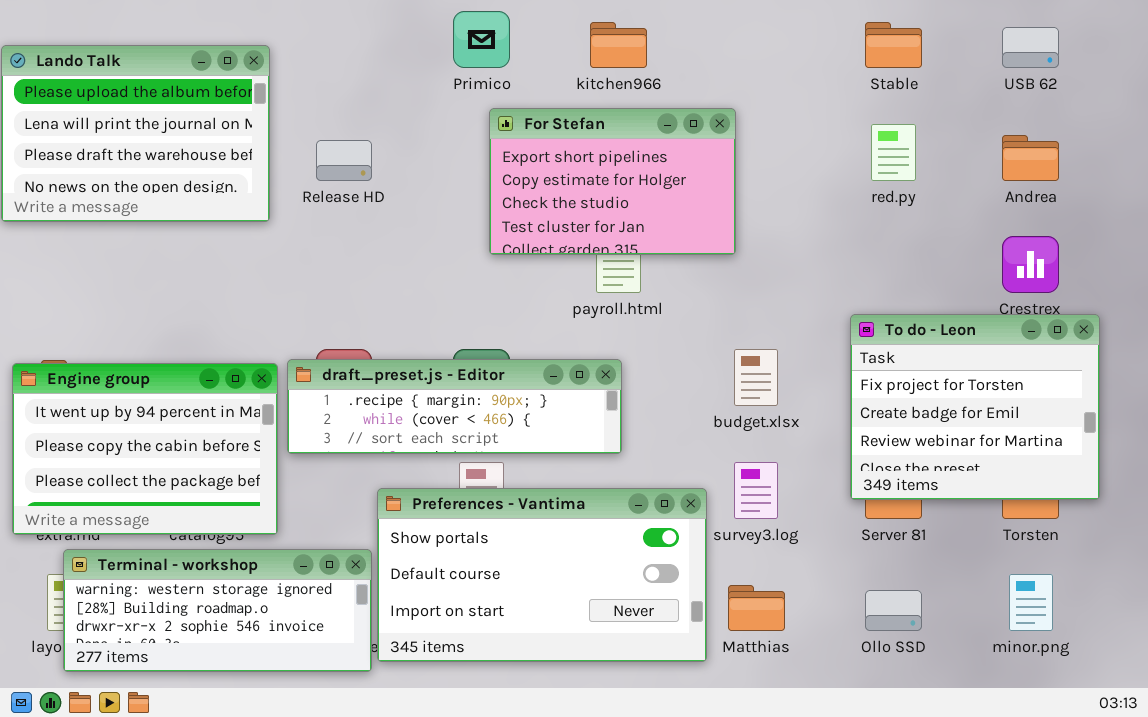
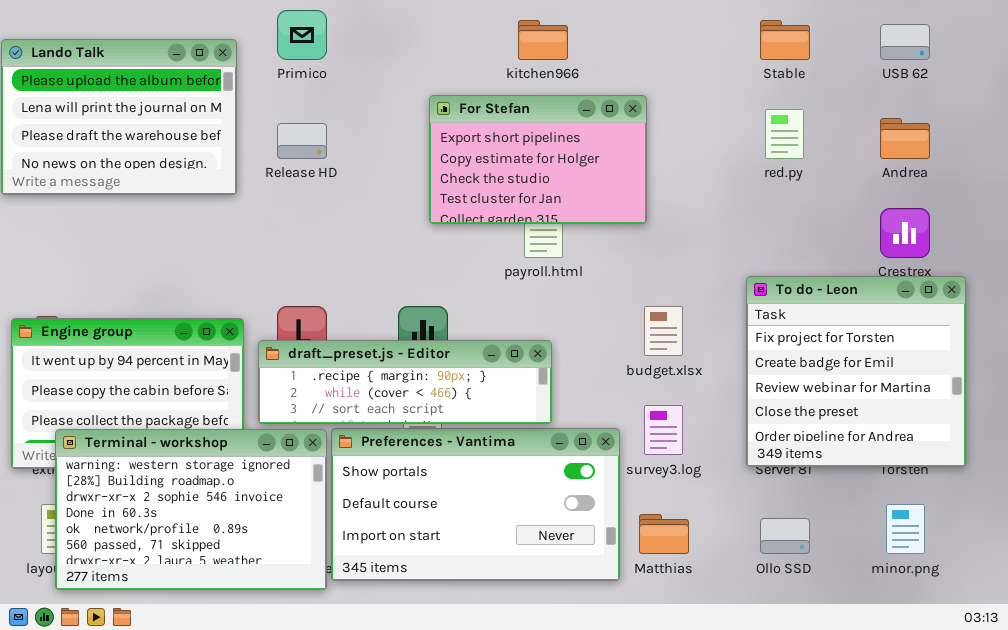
Primico: [453,11,510,68] -> [277,10,327,60], moved
To do - Leon: [850,314,1100,500] -> [746,276,966,467], resized
draft_preset.js - Editor: [287,359,622,454] -> [258,340,552,424], moved
Terminal - workshop: [63,549,372,672] -> [55,429,327,590], resized

